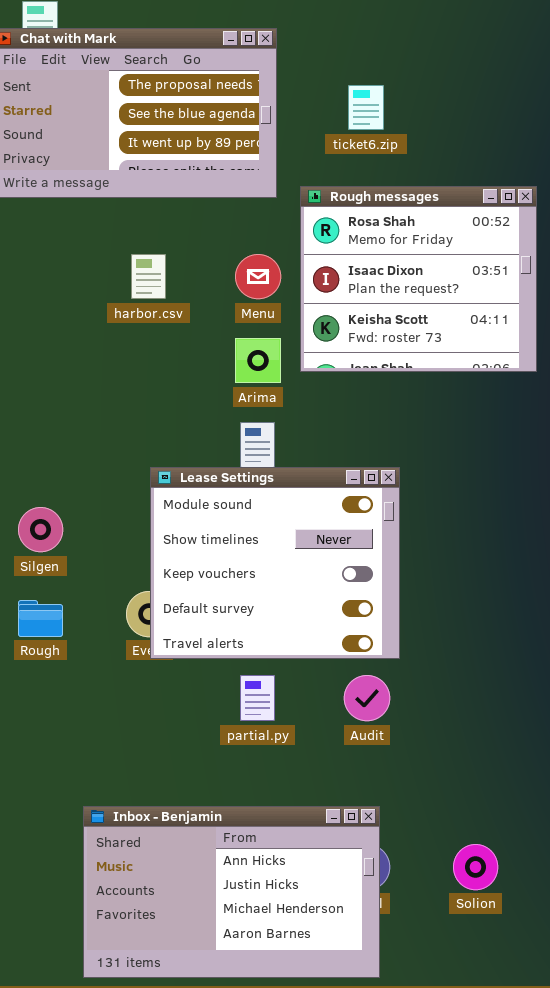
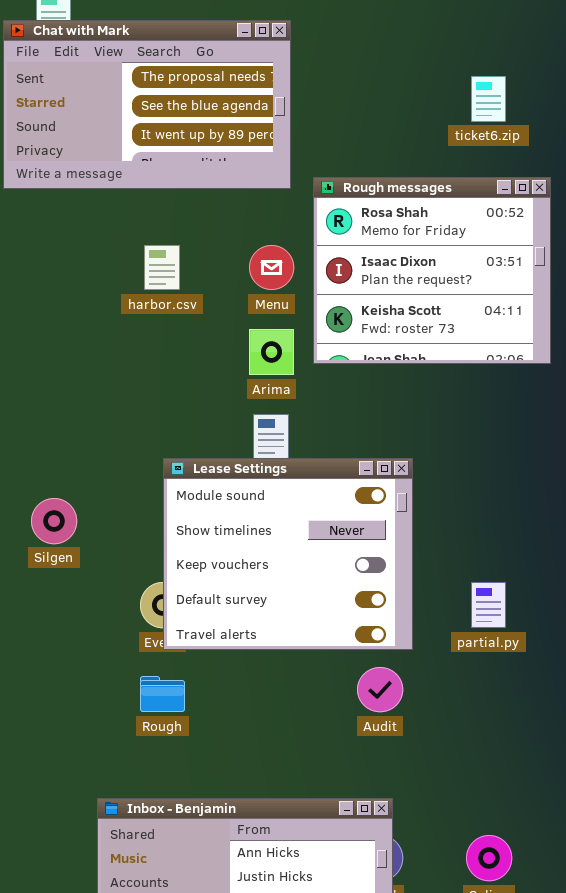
ticket6.zip: [348,85,384,130] -> [471,76,506,122], moved
Rough: [18,600,63,637] -> [140,676,185,712], moved
partial.py: [240,675,275,721] -> [471,582,506,628], moved

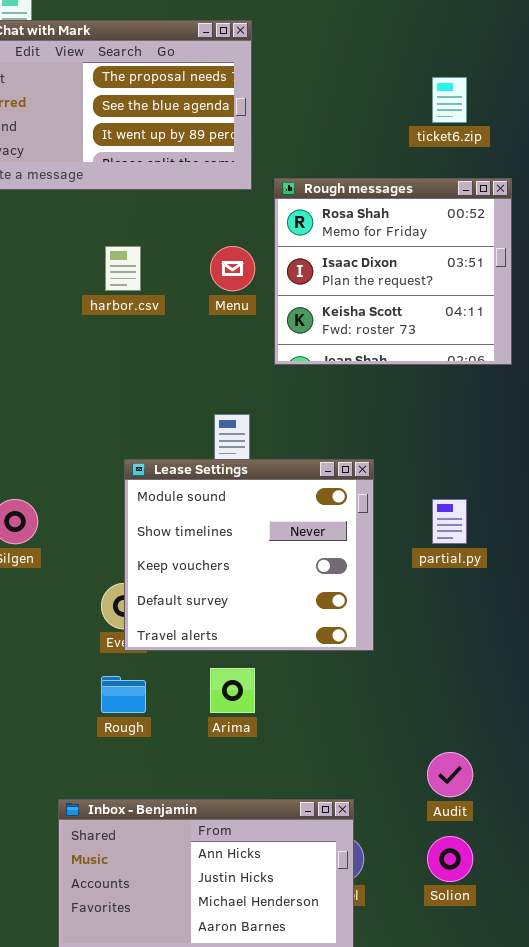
Arima: [249,329,294,375] -> [210,668,255,713], moved
partial.py: [471,582,506,628] -> [432,499,467,544], moved
Audit: [357,667,403,712] -> [427,752,473,797], moved

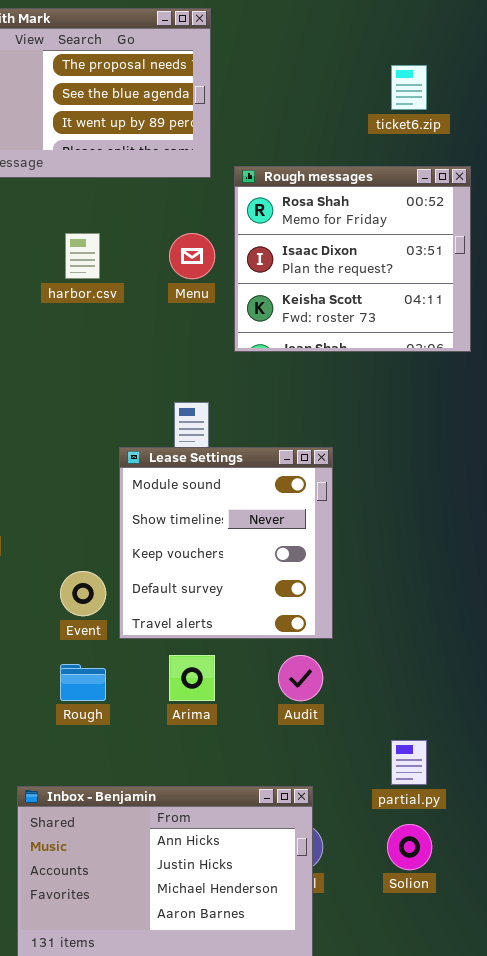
Lease Settings: [124,459,374,651] -> [119,447,333,639], resized
partial.py: [432,499,467,544] -> [391,740,427,785], moved
Audit: [427,752,473,797] -> [278,655,323,701], moved

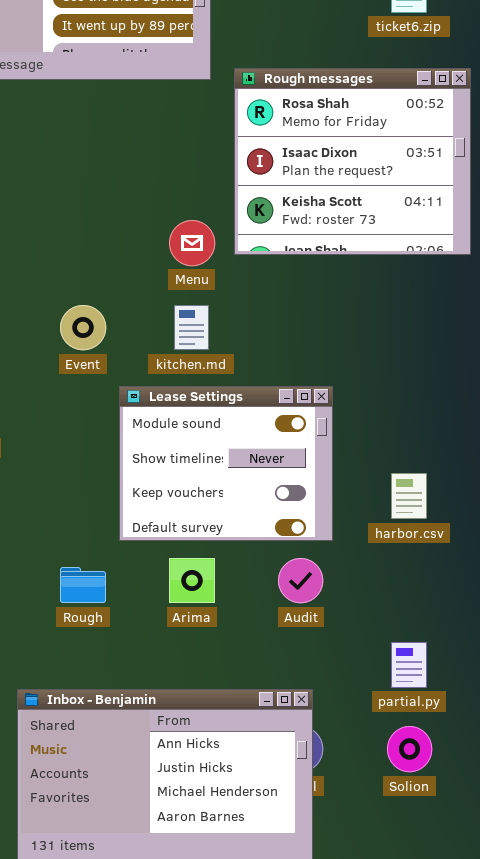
harbor.csv: [65,233,100,279] -> [391,473,427,519], moved
Menu: [169,233,215,279] -> [169,220,215,266], moved
Lease Settings: [119,447,333,639] -> [119,386,333,541], resized
Event: [60,571,106,616] -> [60,305,106,350], moved

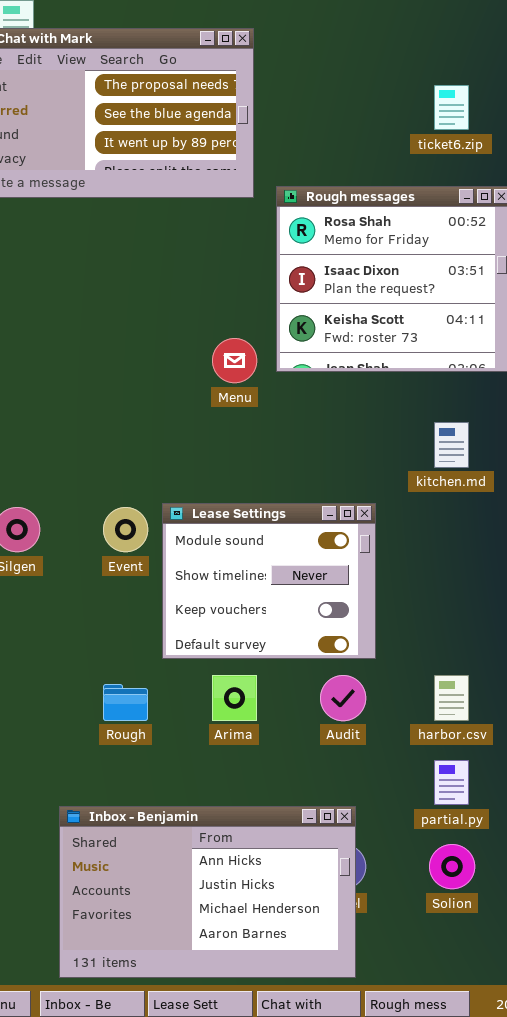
Event: [60,305,106,350] -> [103,507,148,552], moved
kitchen.md: [174,305,209,350] -> [434,422,469,468], moved
harbor.csv: [391,473,427,519] -> [434,675,469,721], moved

